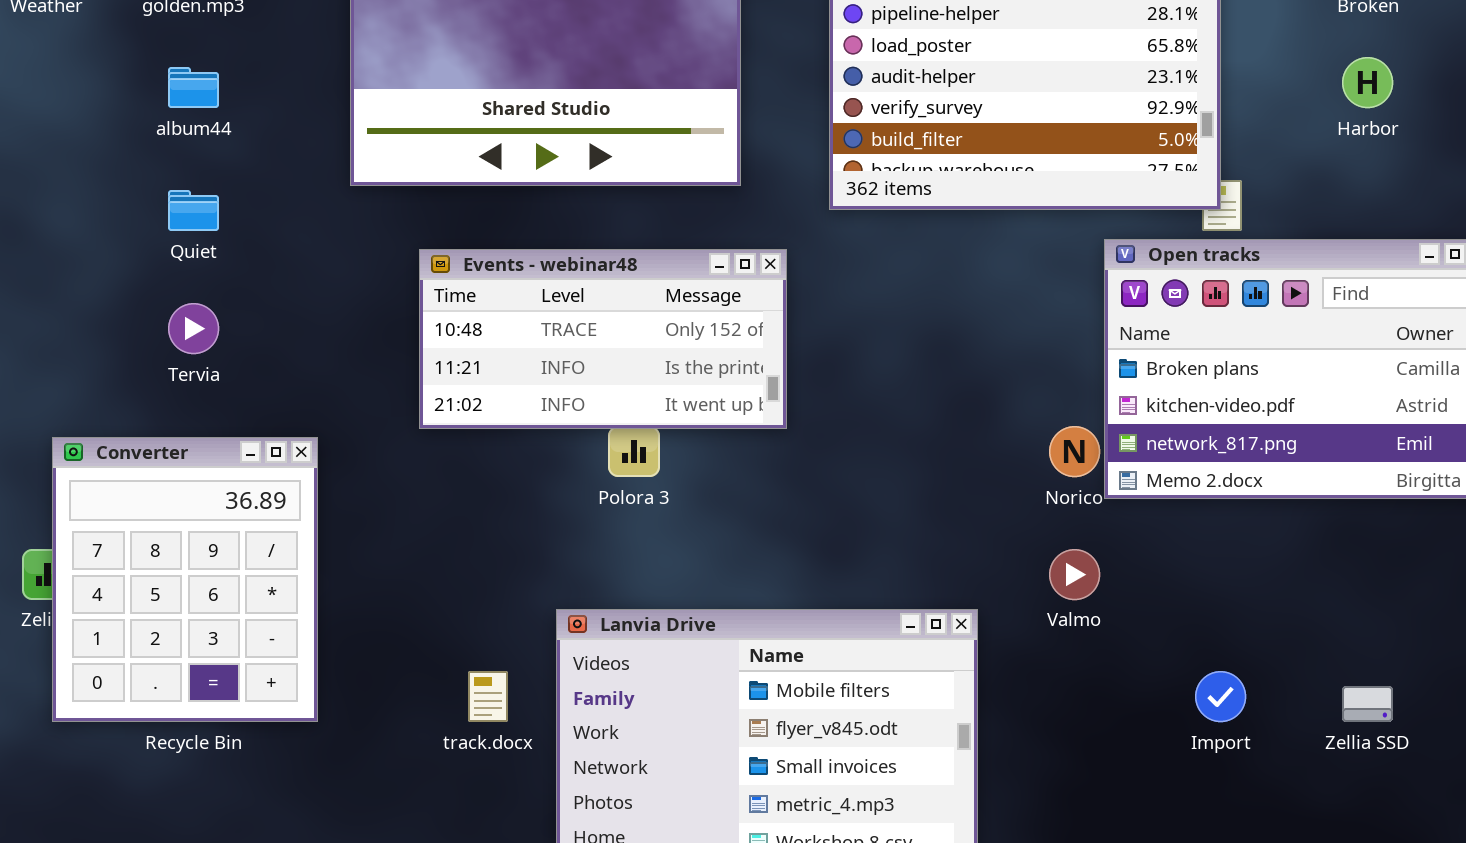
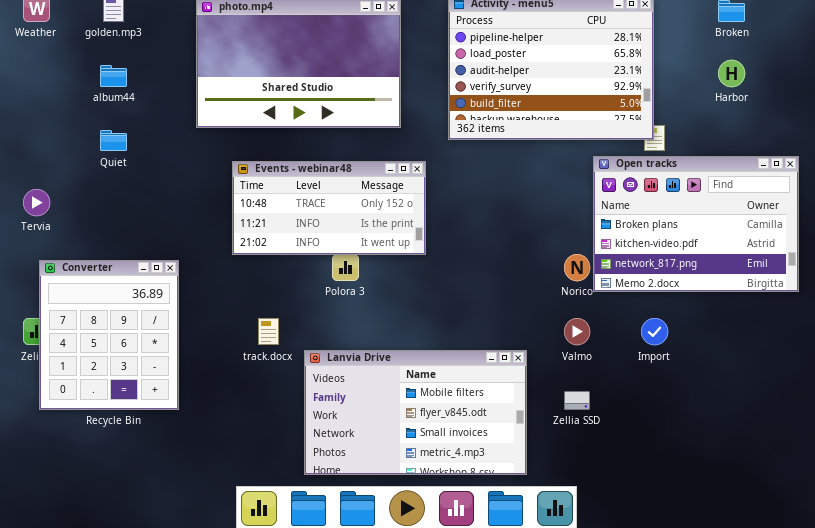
Tervia: [168,303,219,354] -> [23,189,50,216], moved
track.docx: [468,671,508,722] -> [258,318,279,345], moved
Import: [1195,671,1246,722] -> [641,318,668,345], moved
Zellia SSD: [1342,686,1393,722] -> [564,391,590,410], moved

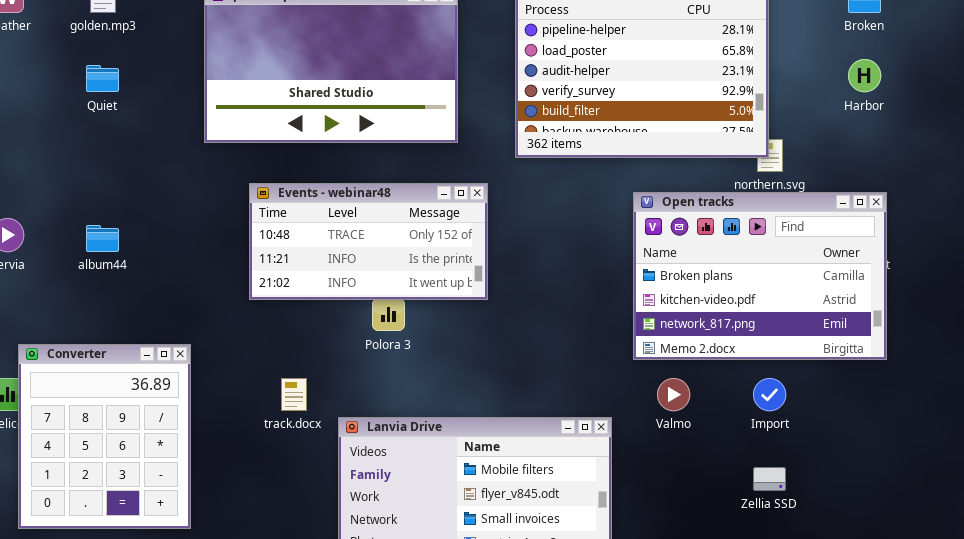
album44: [100,65,127,87] -> [86,225,119,252], moved
Quiet: [100,130,127,151] -> [86,65,119,92], moved
Open tracks: [593,156,799,292] -> [633,192,887,360], moved
Converter: [39,260,179,410] -> [18,344,191,529], moved
Zellia SSD: [564,391,590,410] -> [753,467,786,491], moved

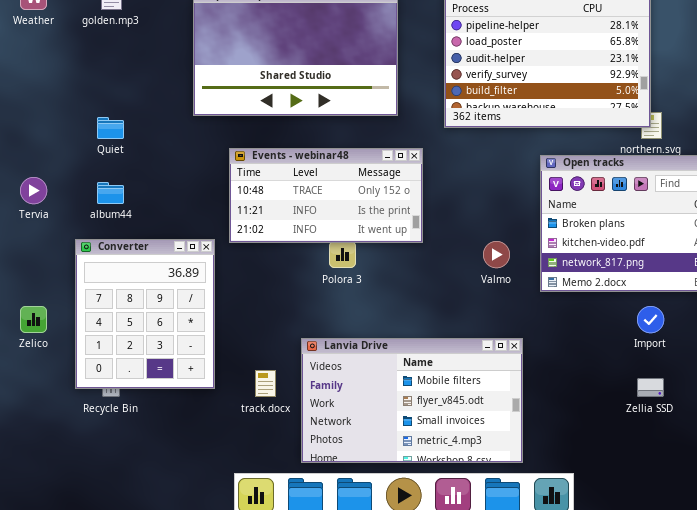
Quiet: [86,65,119,92] -> [97,117,124,139], moved
Converter: [18,344,191,529] -> [75,239,215,389], moved
track.docx: [281,378,307,411] -> [255,370,276,397], moved
Valmo: [657,378,690,411] -> [483,241,510,268], moved

